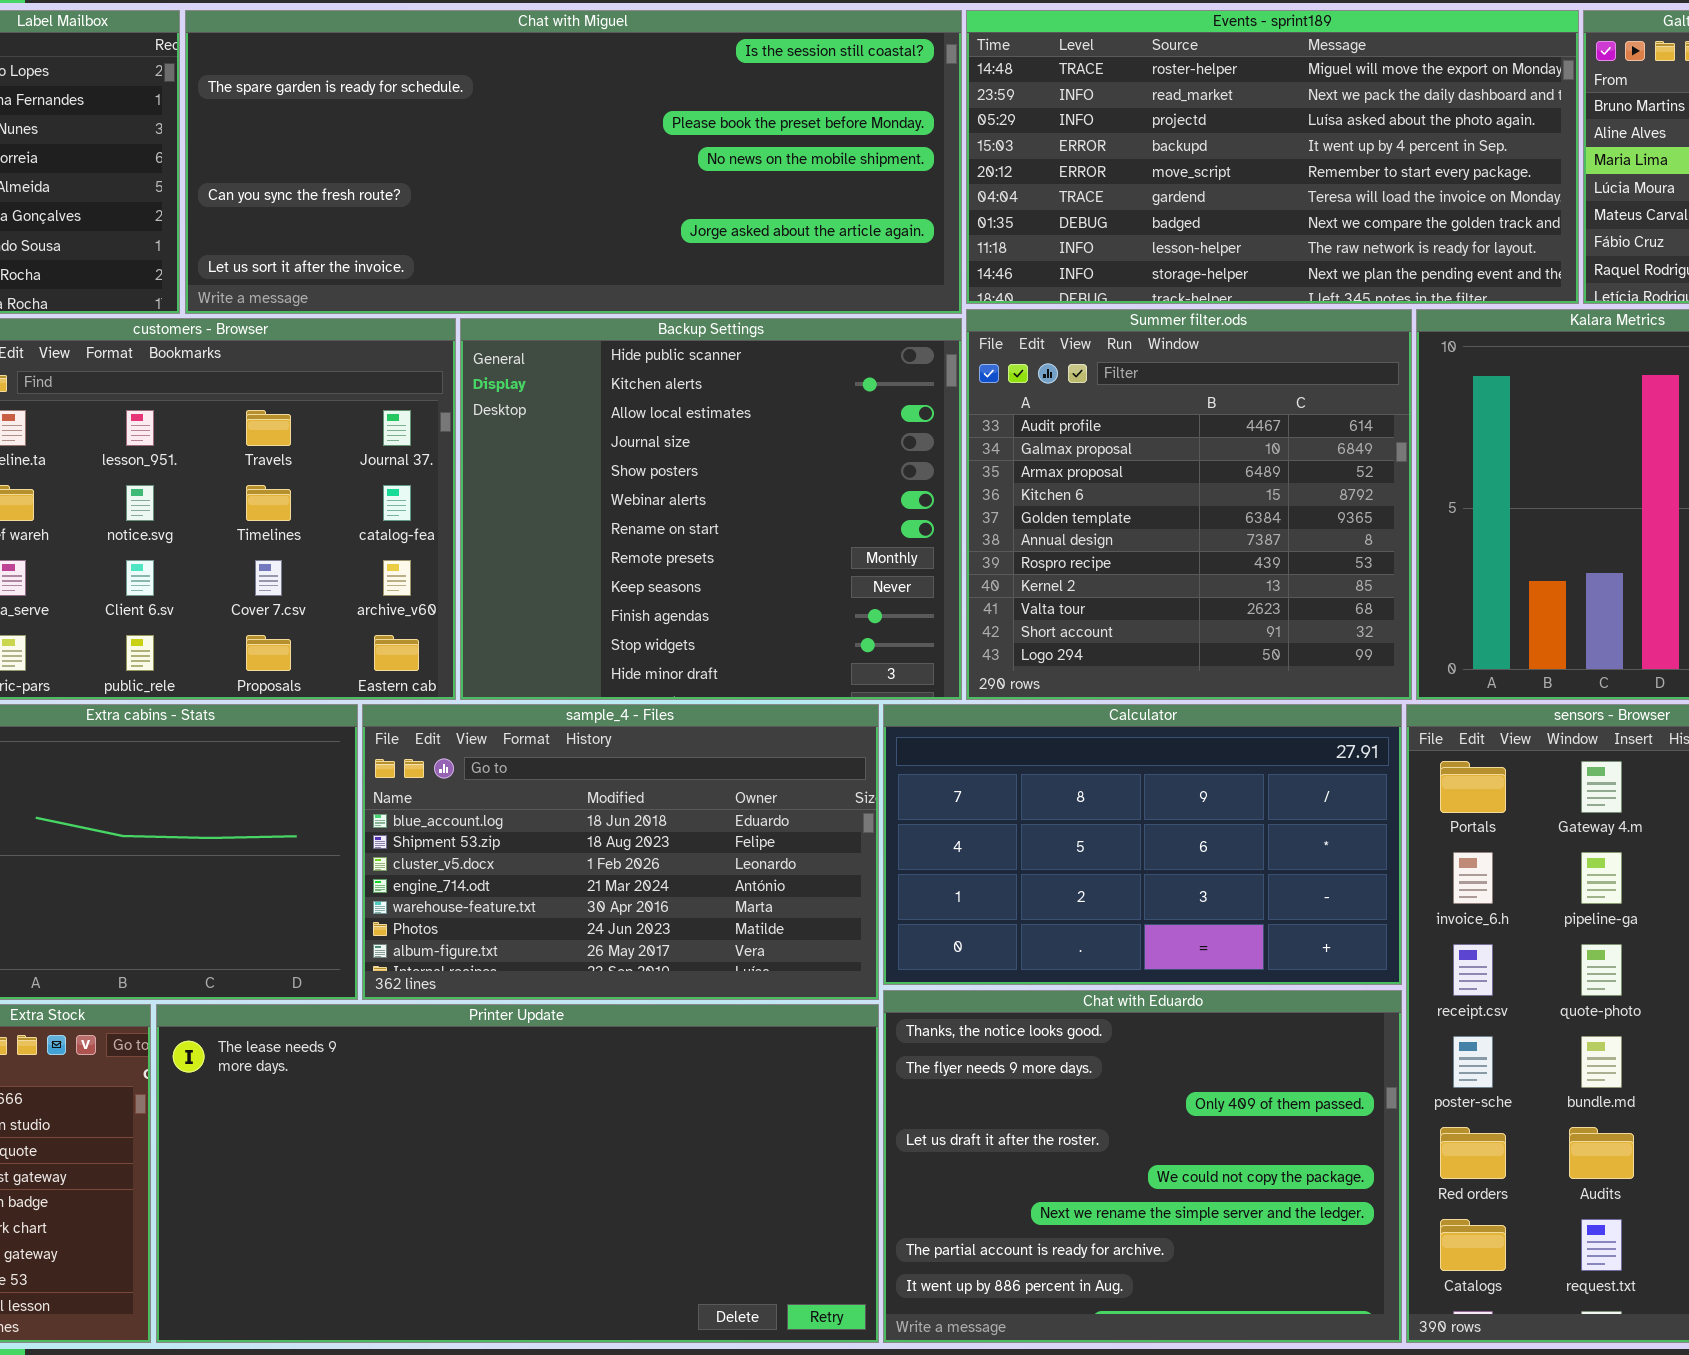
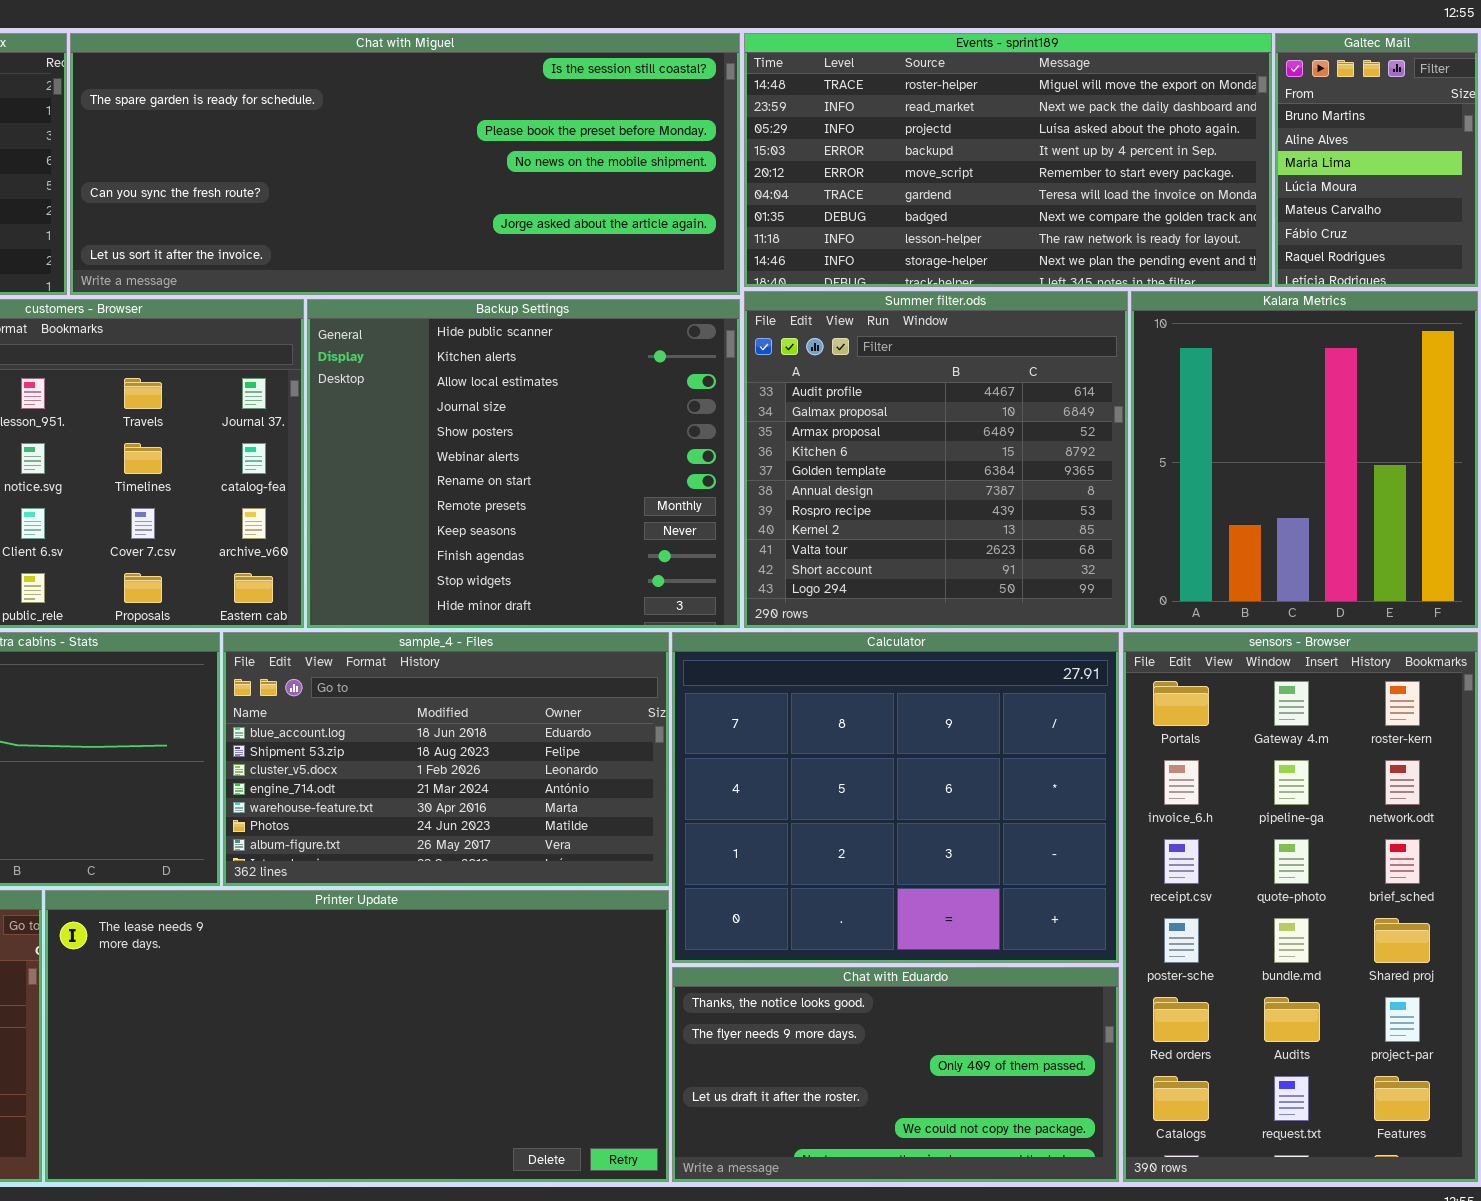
Calculator: [883,704,1402,985] -> [672,632,1119,963], resized
Chat with Eduardo: [883,990,1402,1343] -> [672,967,1119,1182], resized

